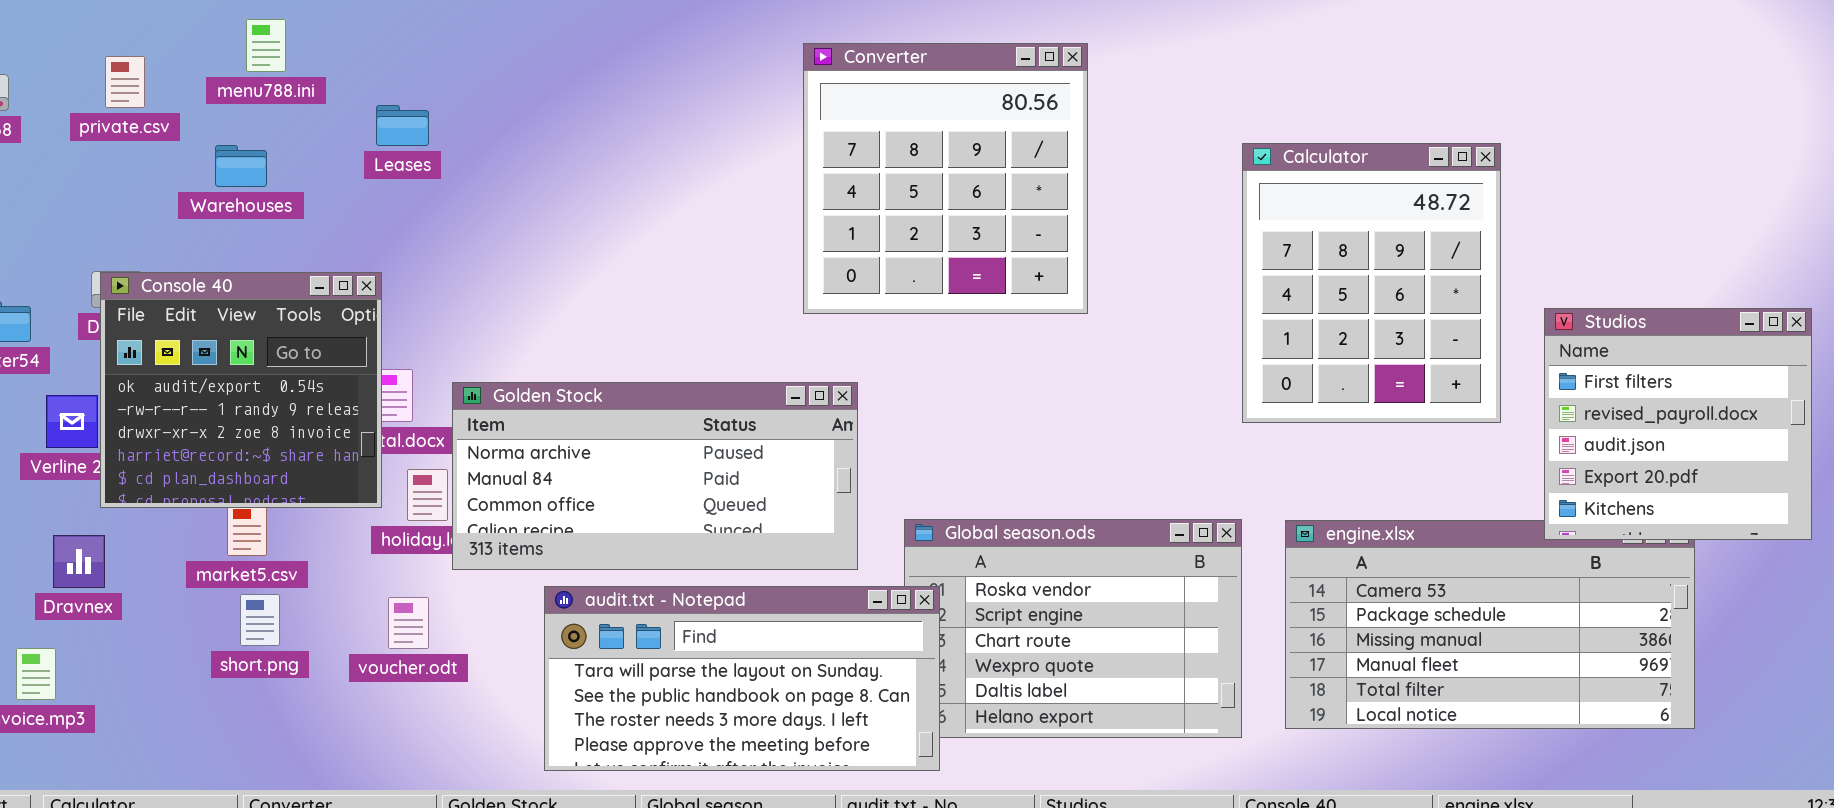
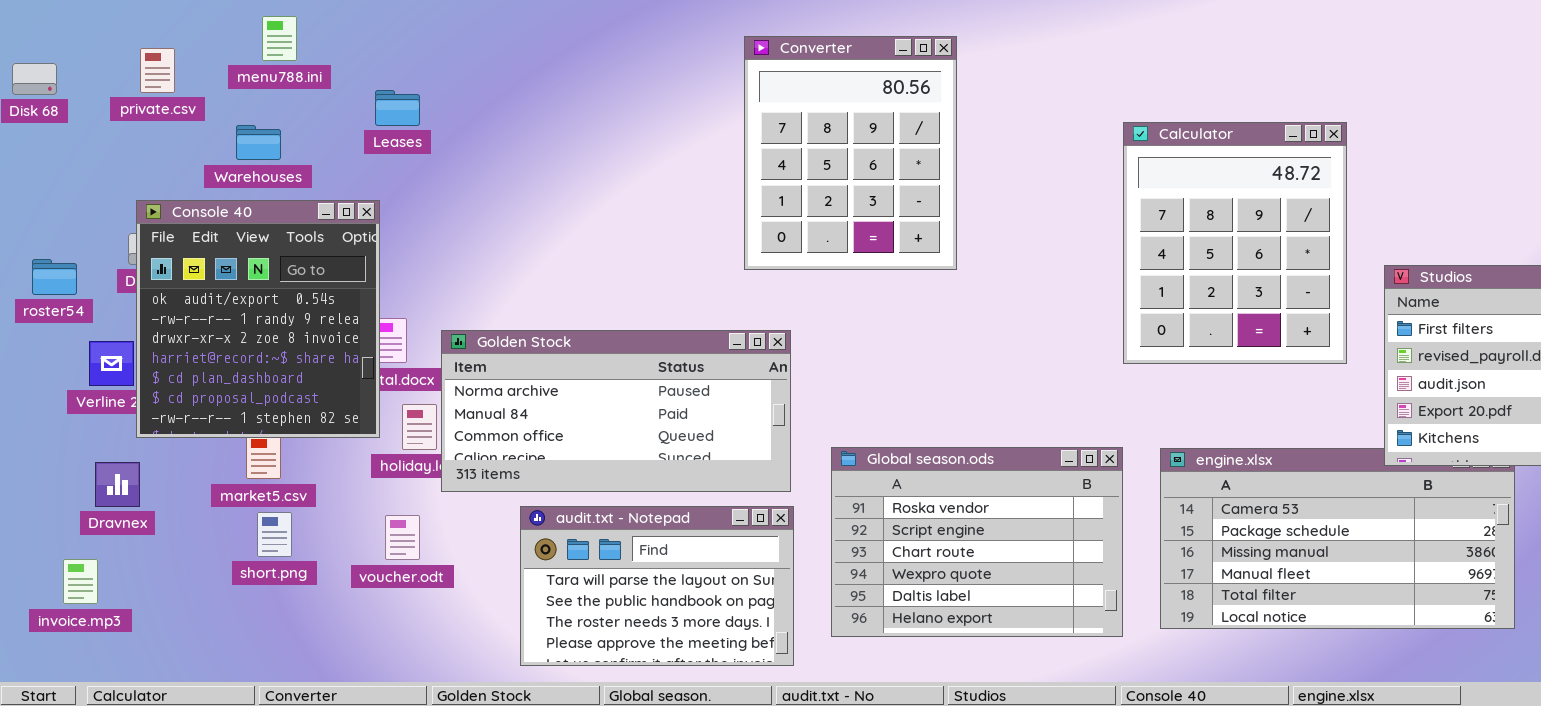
Converter: [803,43,1088,314] -> [744,36,957,270], resized
Console 40: [100,272,382,508] -> [136,200,380,438], resized
audit.txt - Notepad: [544,586,940,771] -> [520,506,794,666], resized

